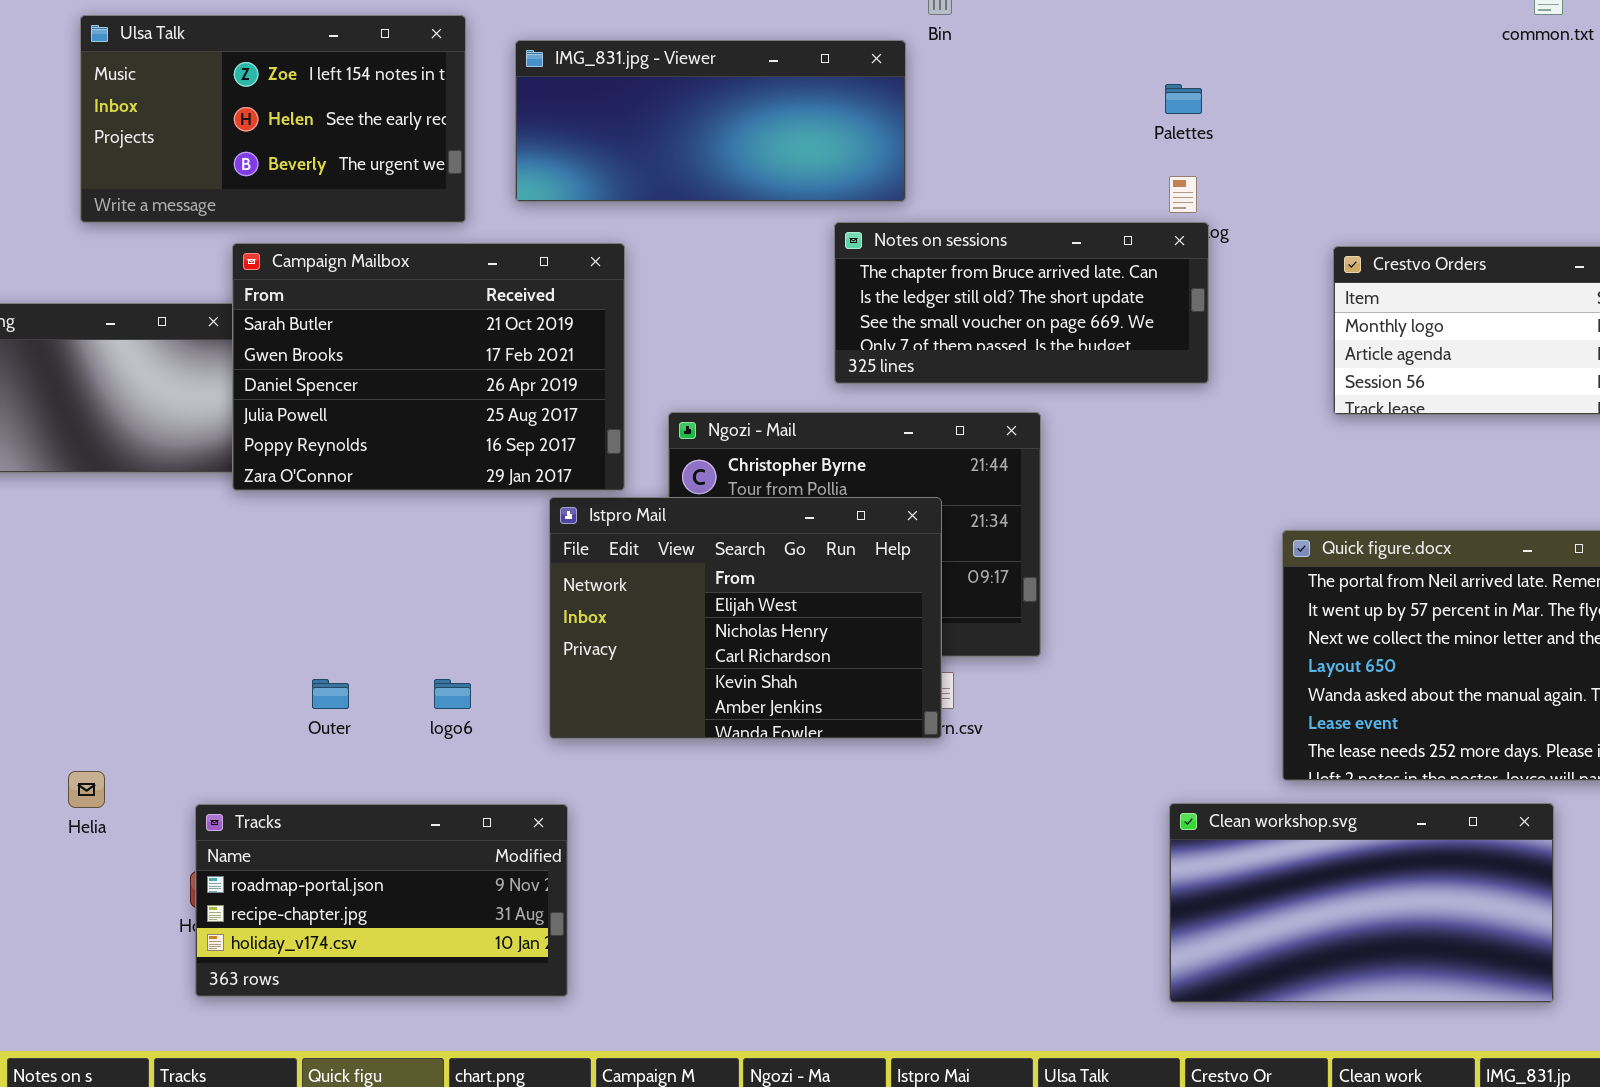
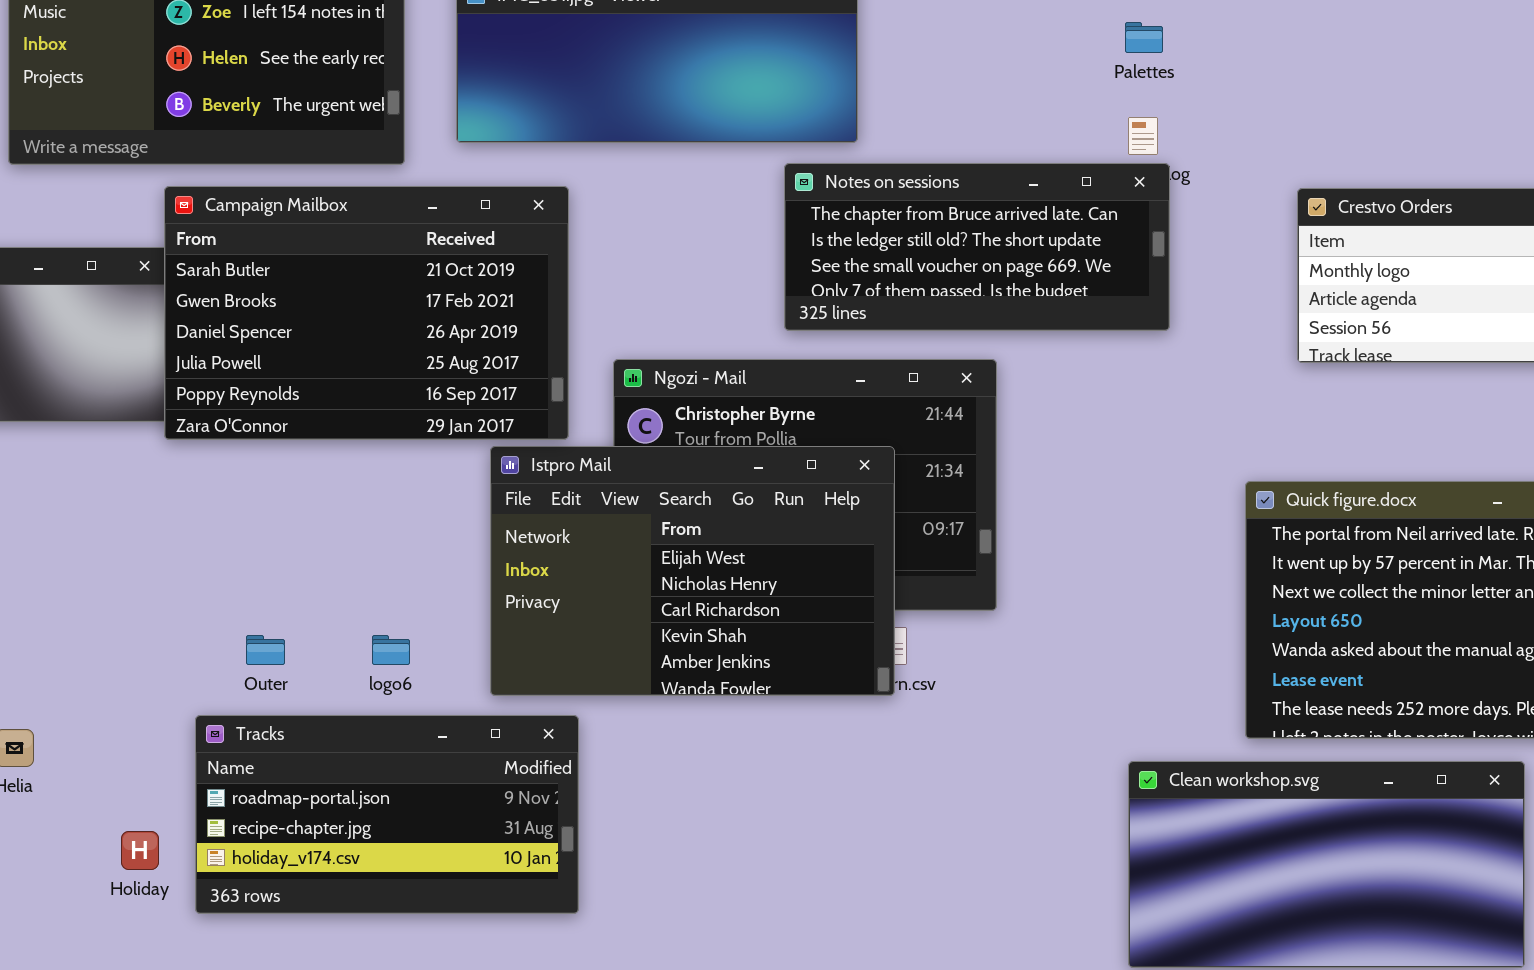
Tracks: [195,804,568,997] -> [195,715,579,914], moved

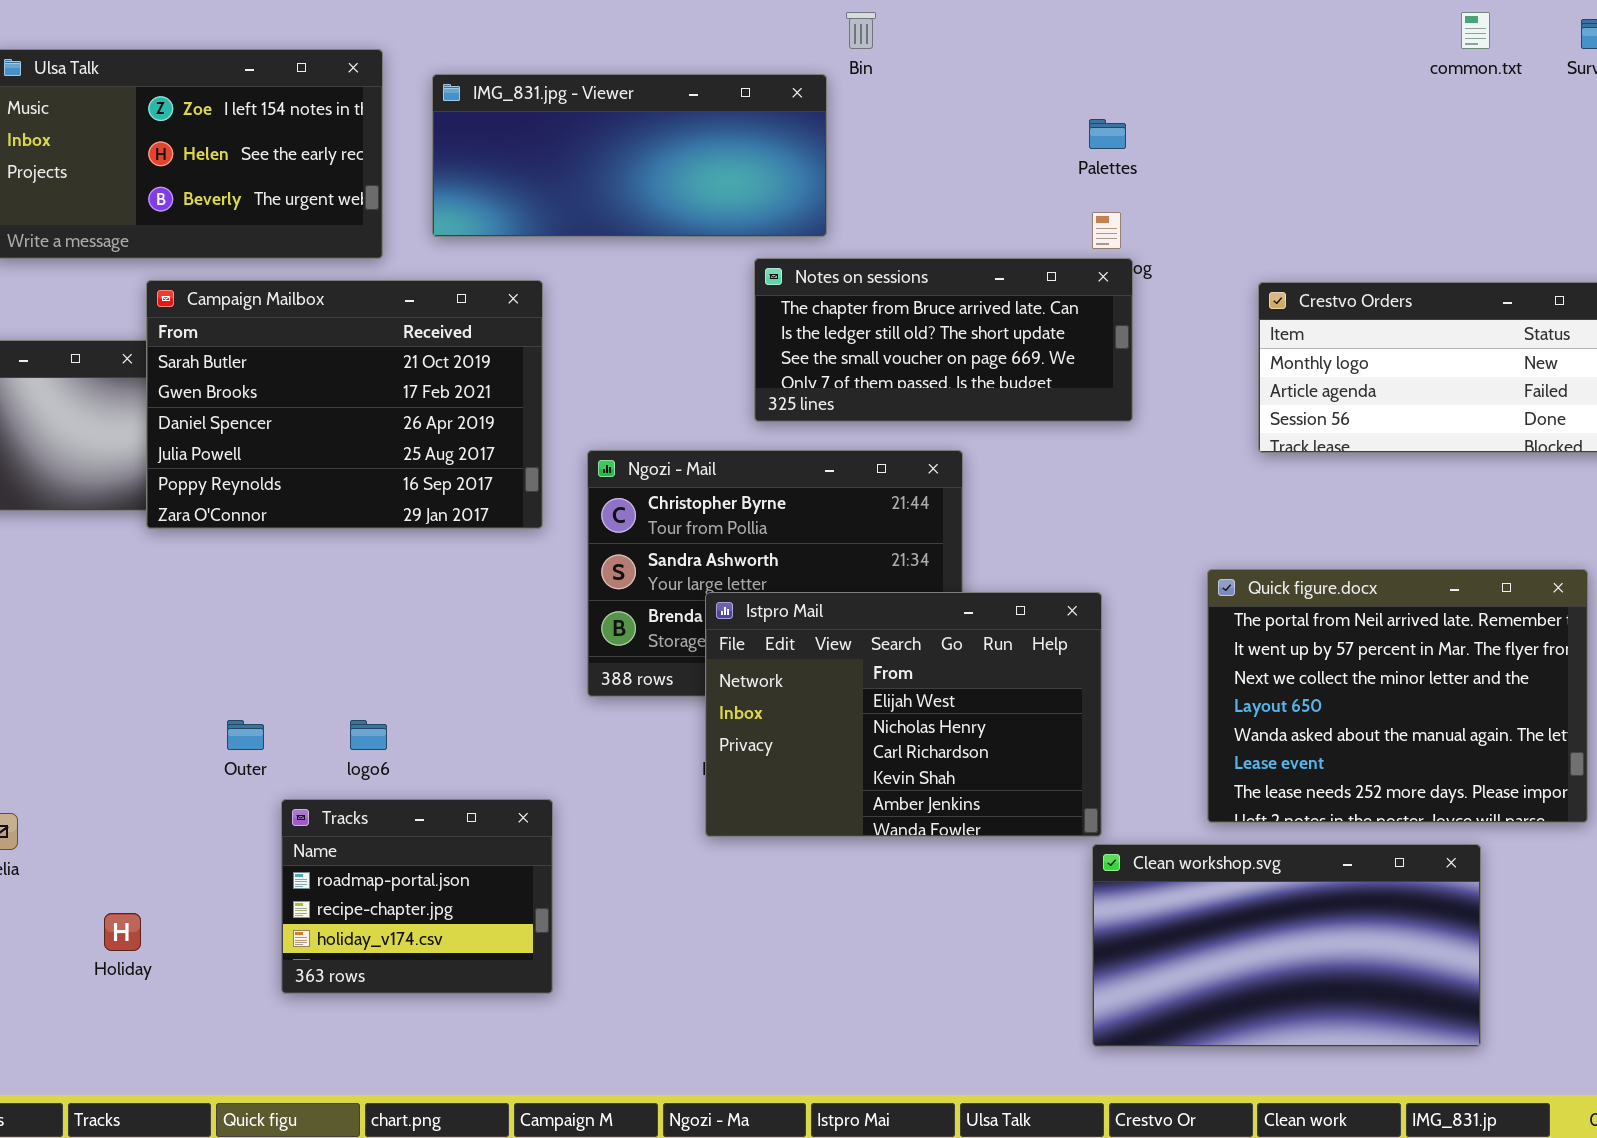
Istpro Mail: [490,446,895,696] -> [705,592,1102,837], moved
Tracks: [195,715,579,914] -> [281,799,553,994], resized

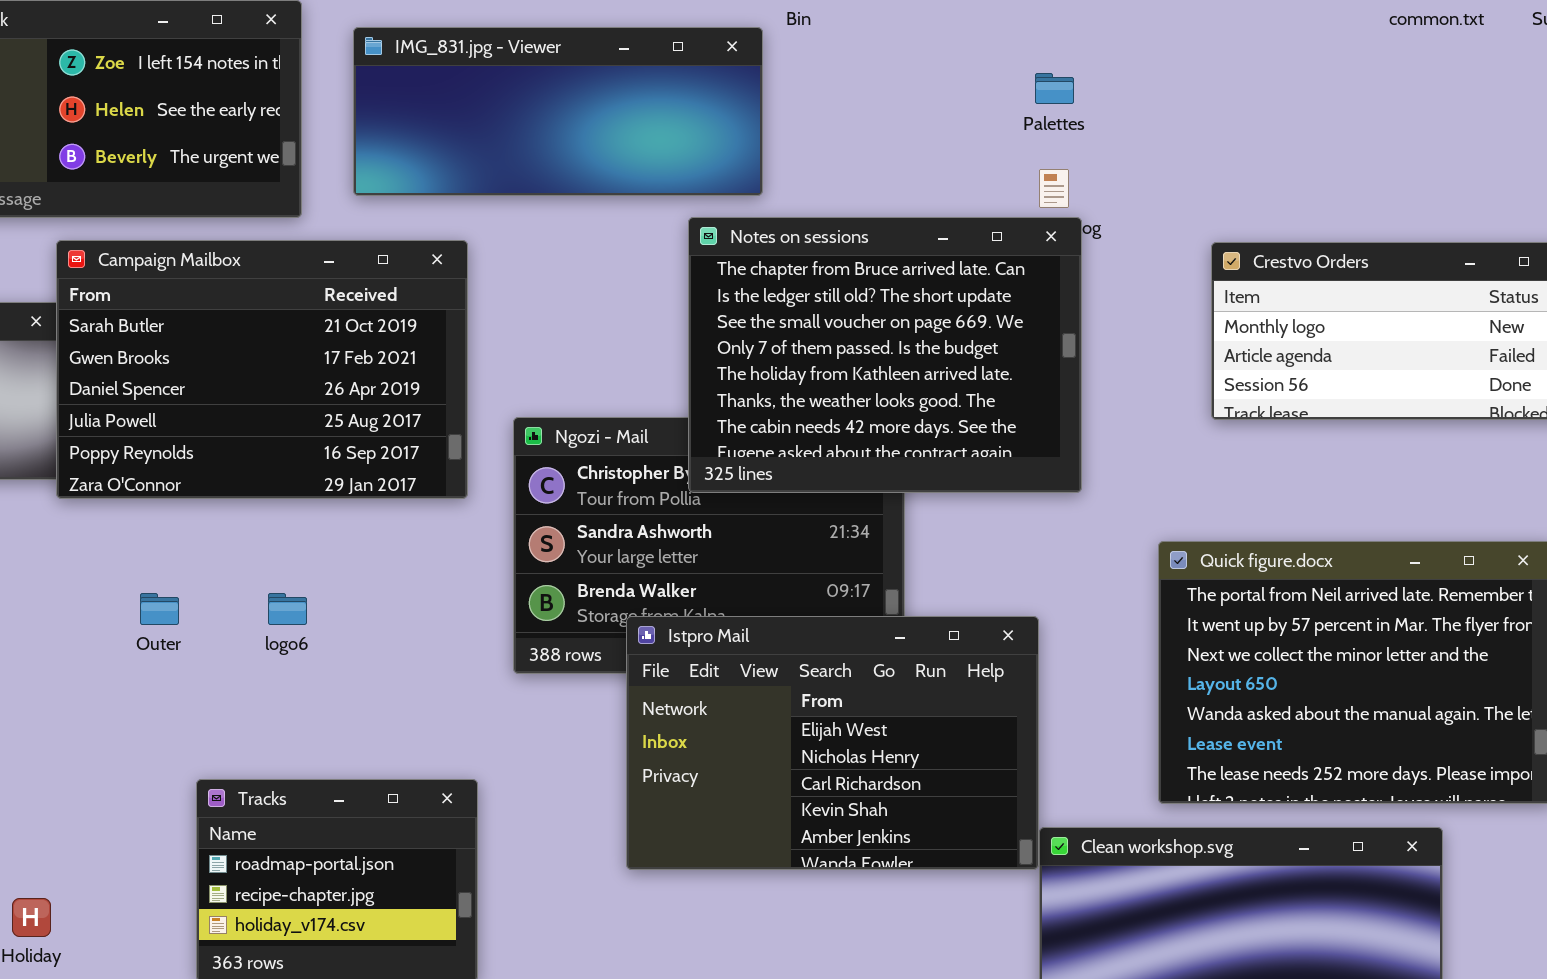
Notes on sessions: [754,258,1133,422] -> [688,217,1082,493], resized
Istpro Mail: [705,592,1102,837] -> [626,616,1039,870], moved
Outer: [227,720,264,750] -> [140,593,179,625], moved
logo6: [350,720,387,750] -> [268,593,307,625], moved

